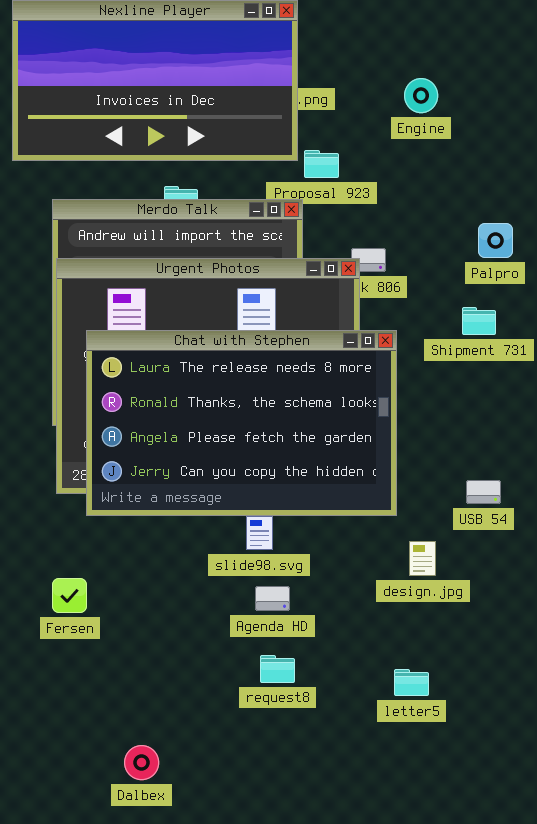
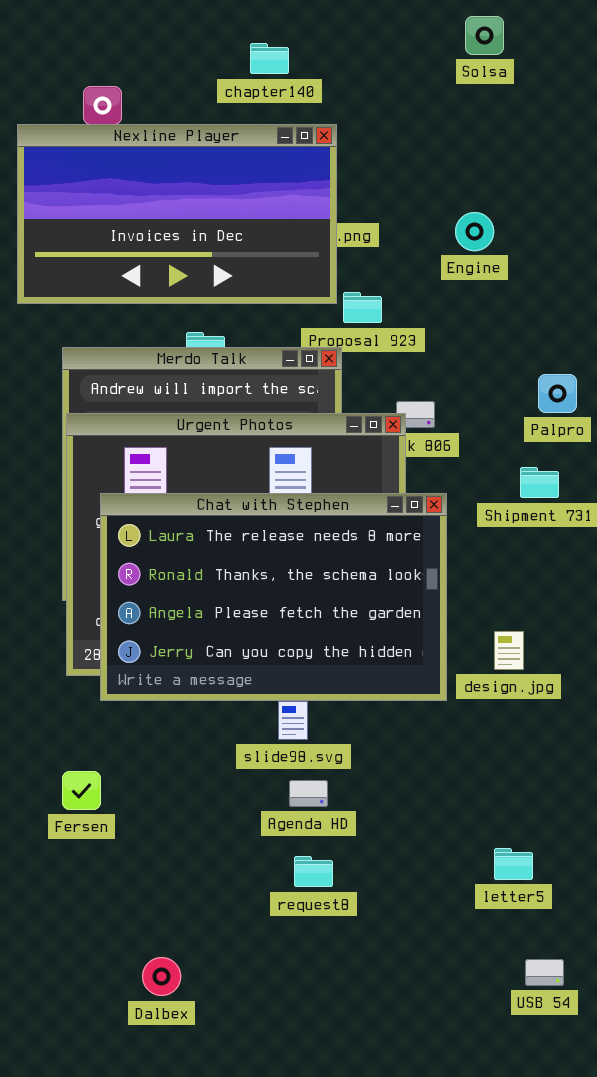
USB 54: [466,480,501,504] -> [525,959,564,986], moved
design.jpg: [409,541,436,576] -> [494,631,524,670], moved
letter5: [394,669,429,696] -> [494,848,533,880], moved

